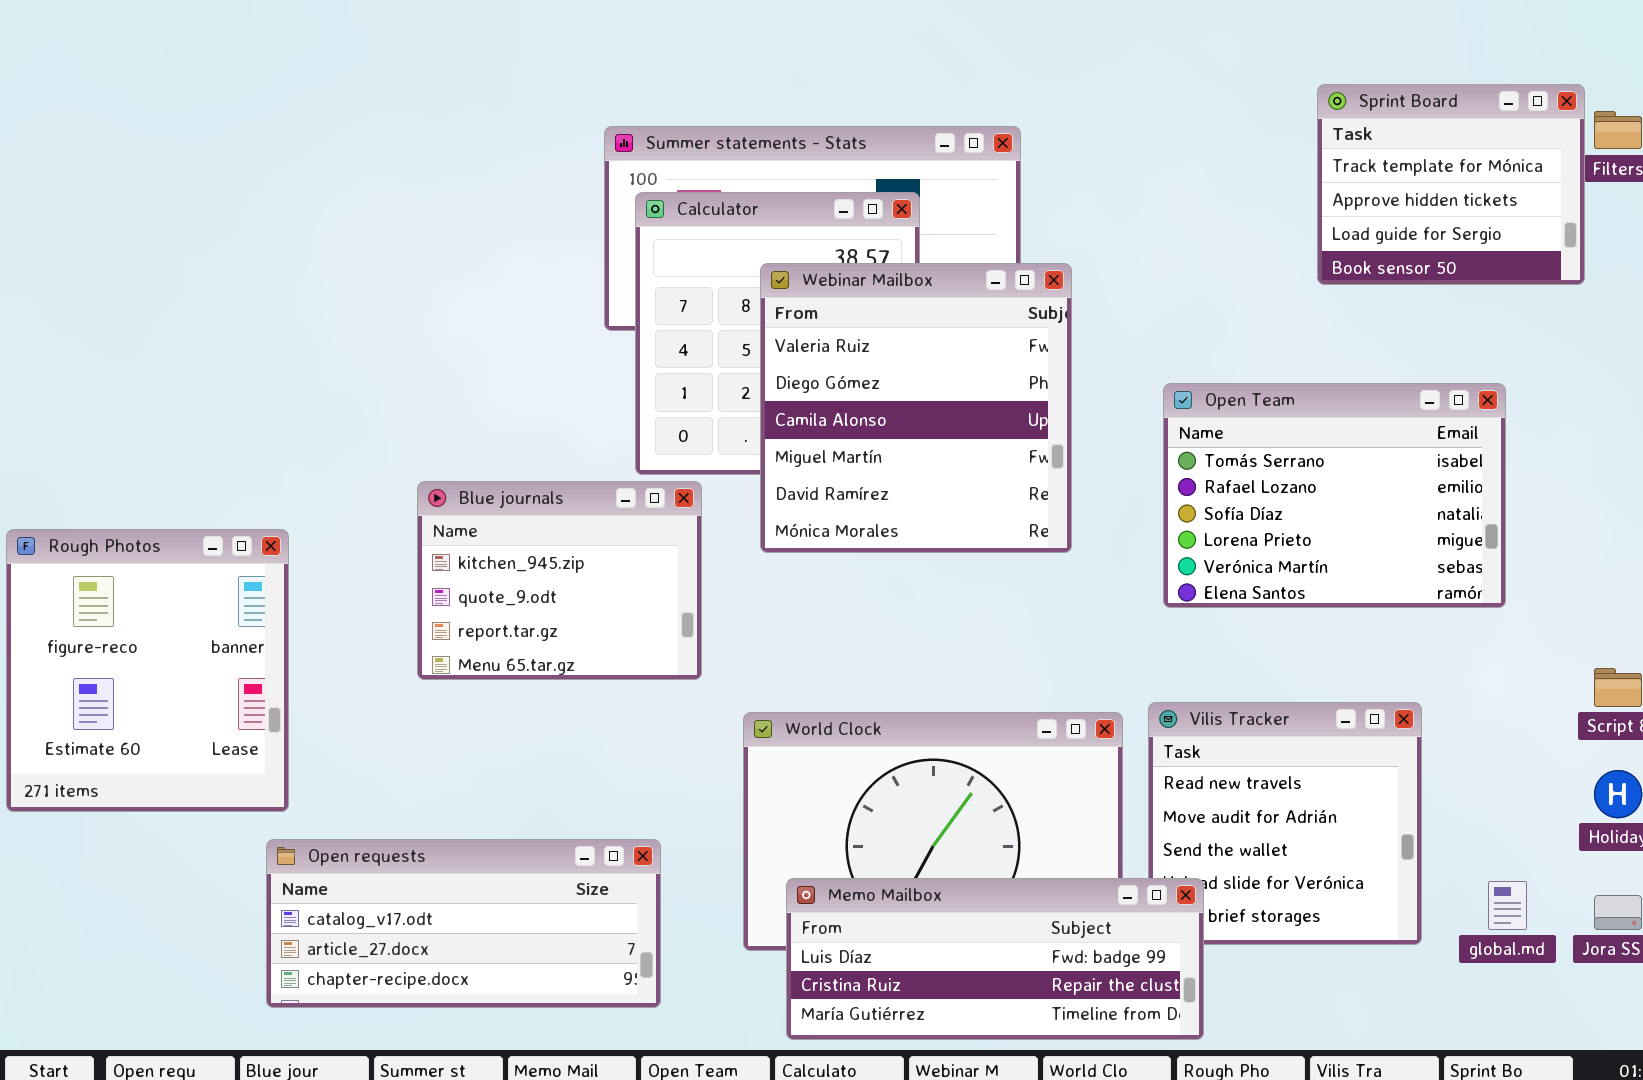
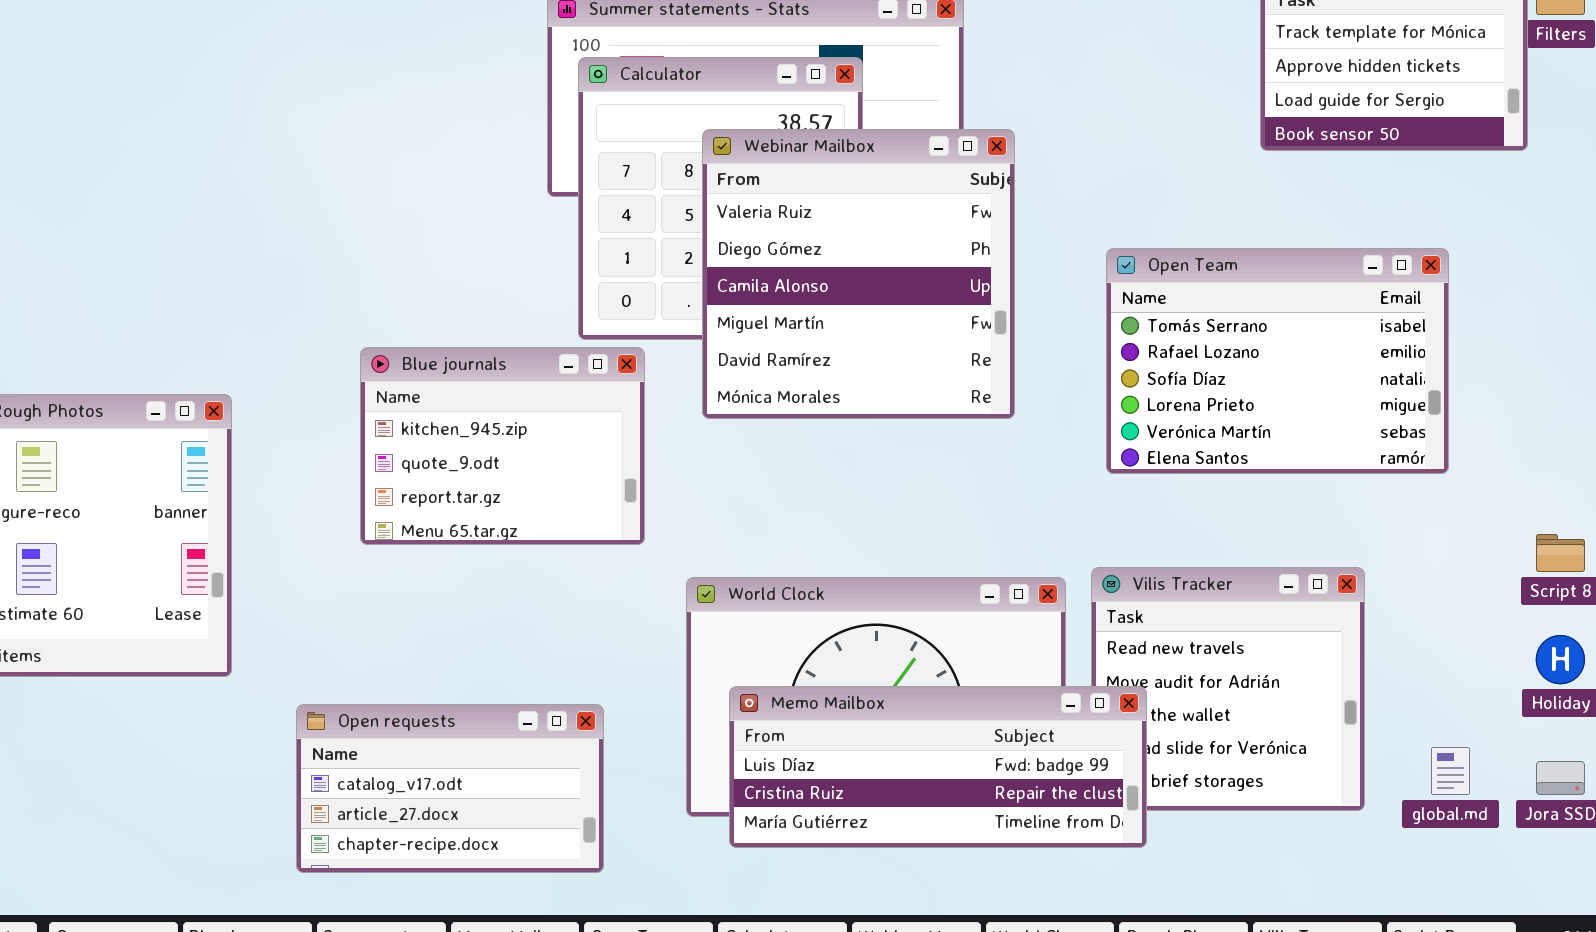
Open requests: [266,839,661,1008] -> [296,704,604,873], resized
Memo Mailbox: [786,878,1204,1040] -> [729,686,1147,848], moved

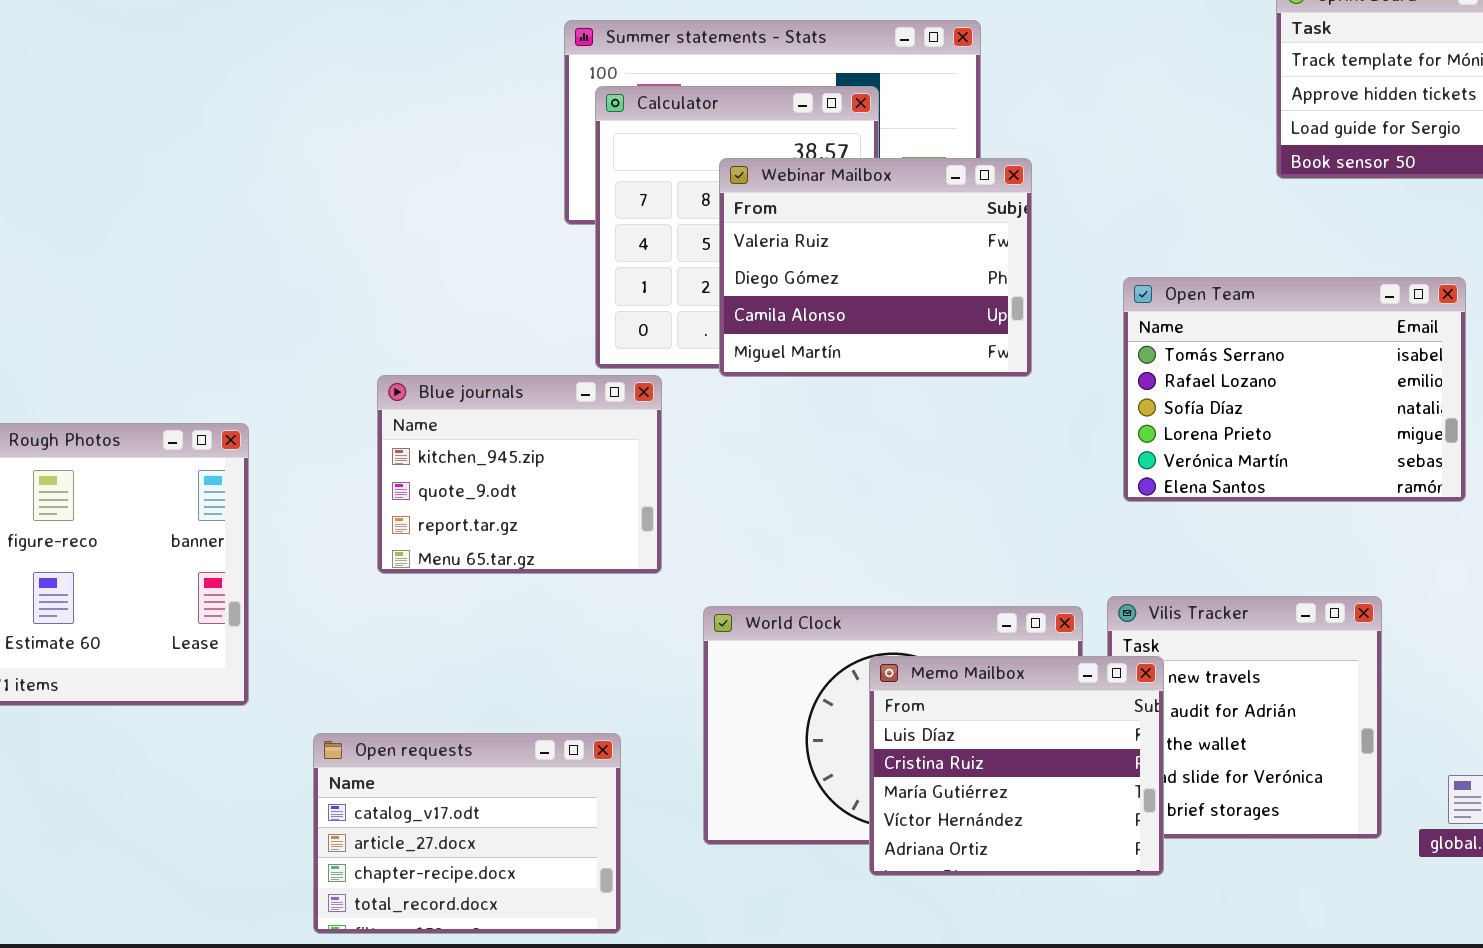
Webinar Mailbox: [702,129,1015,419] -> [719,158,1032,377], resized
Memo Mailbox: [729,686,1147,848] -> [869,656,1164,876], resized
Open requests: [296,704,604,873] -> [313,733,621,934], resized

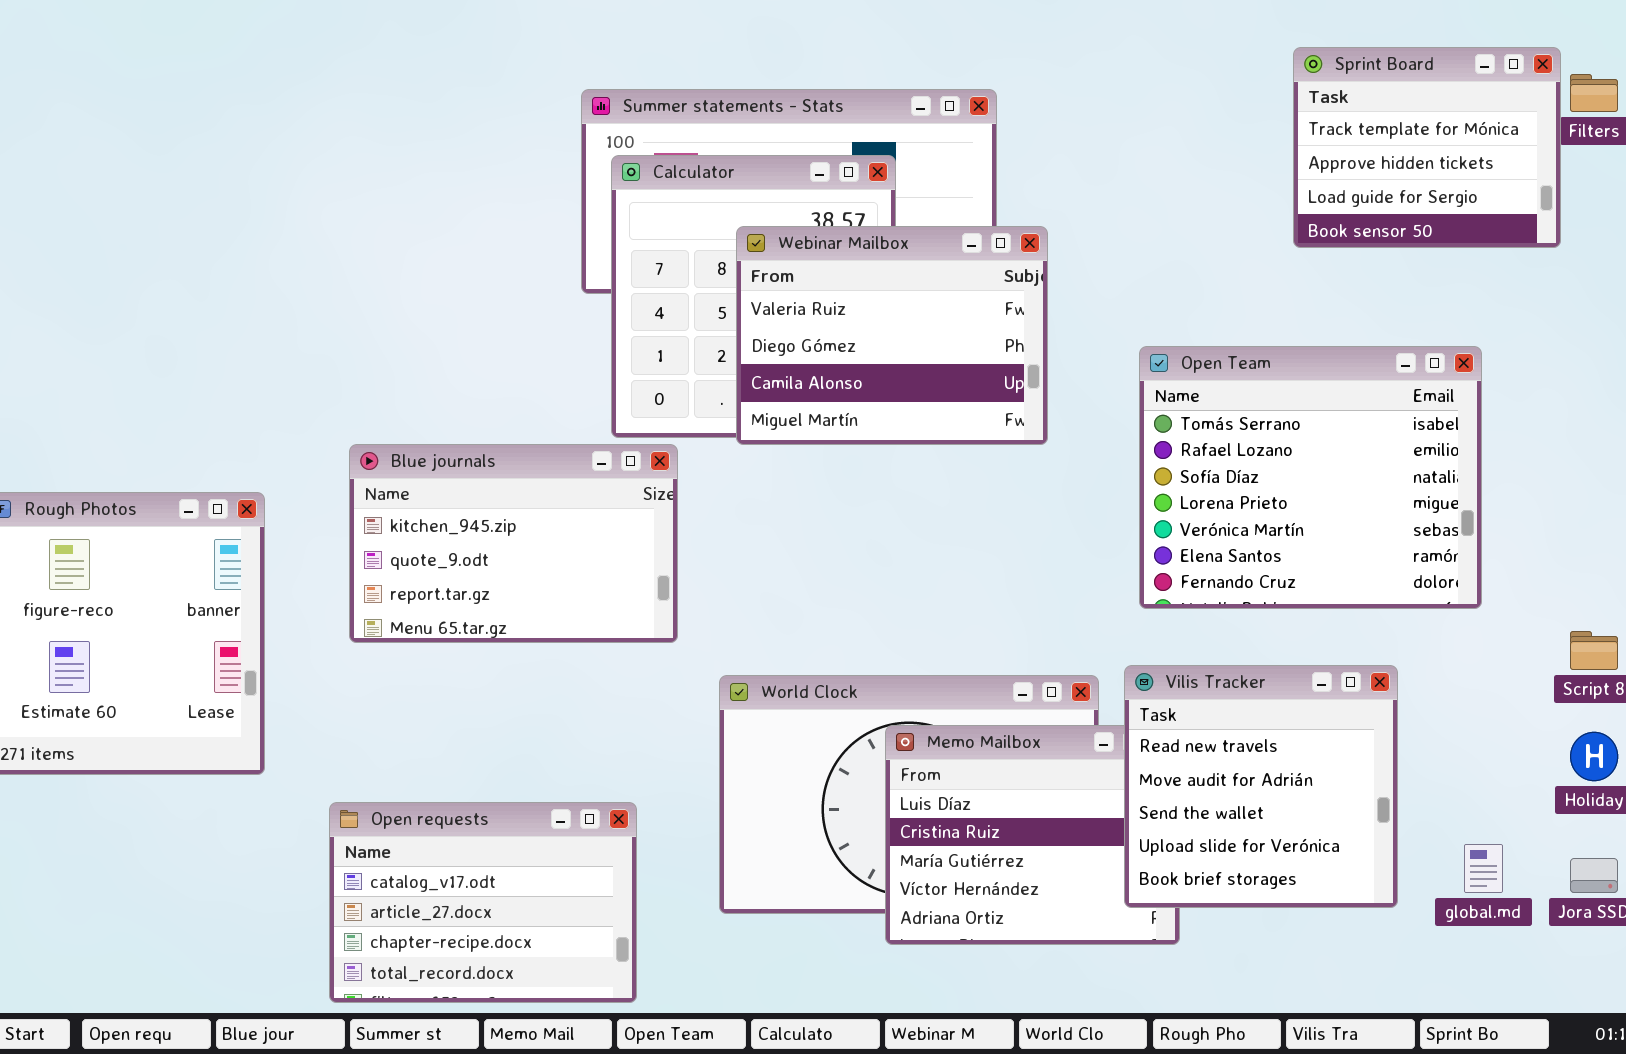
Open Team: [1123,277,1466,502] -> [1139,346,1482,609], resized
Blue journals: [377,375,662,574] -> [349,444,678,643], resized
Vilis Tracker: [1107,596,1382,839] -> [1124,665,1398,908], raised

